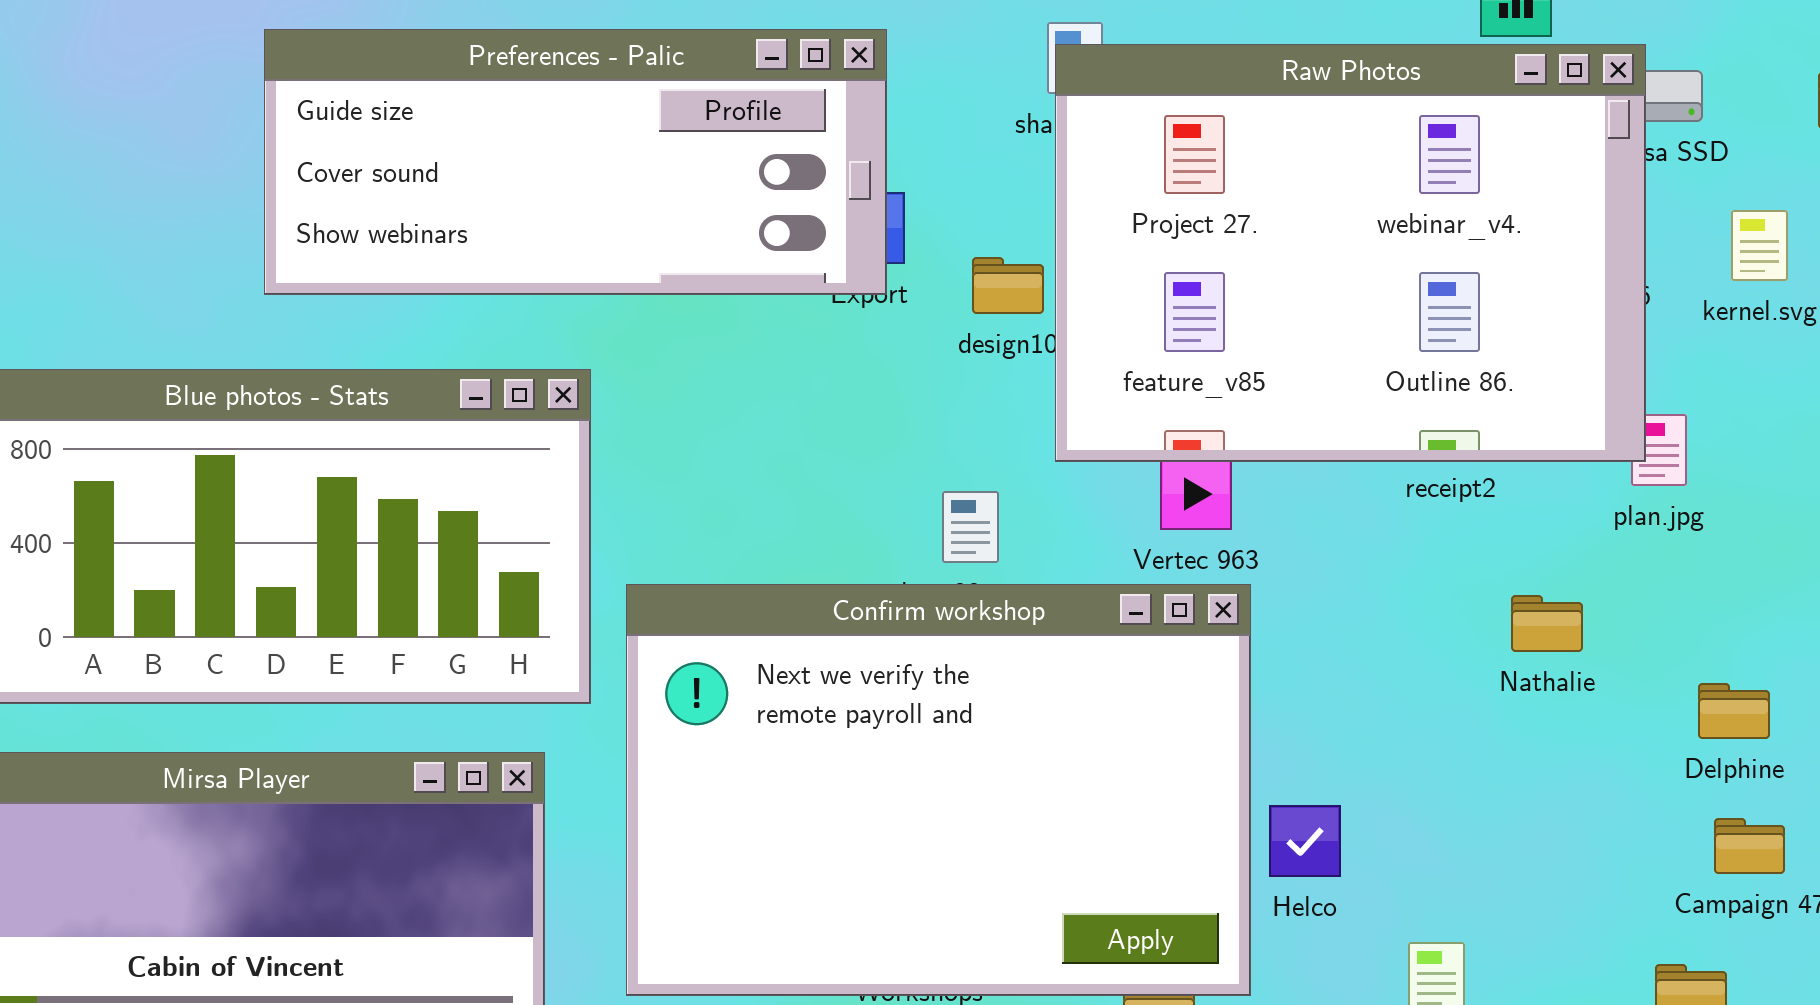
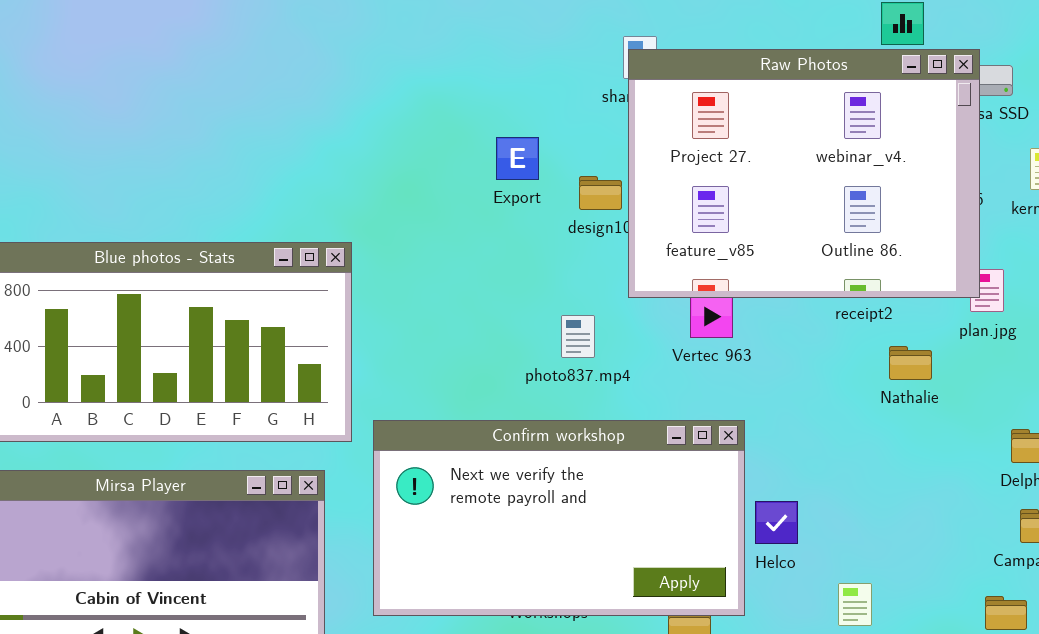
Preferences - Palic: [264,29,887,295] -> none, closed
Confirm workshop: [626,584,1251,996] -> [373,420,745,616], resized
Nathalie: [1511,595,1583,652] -> [889,346,932,380], moved

